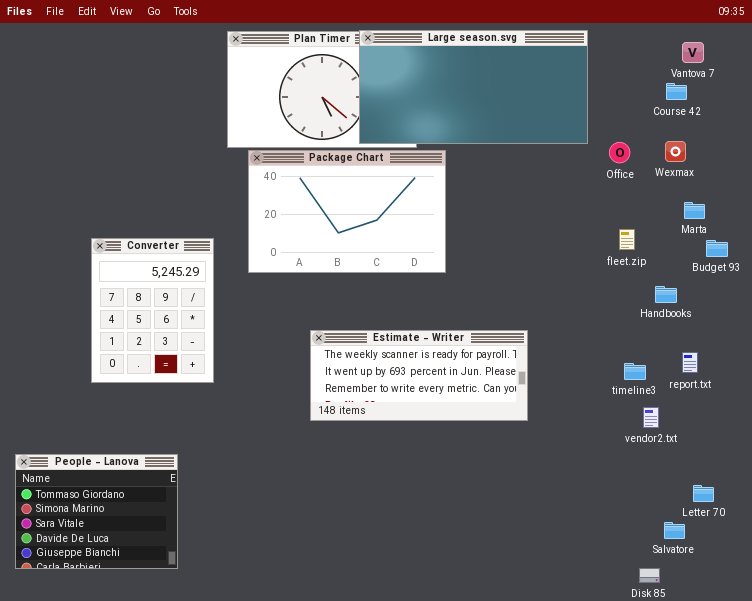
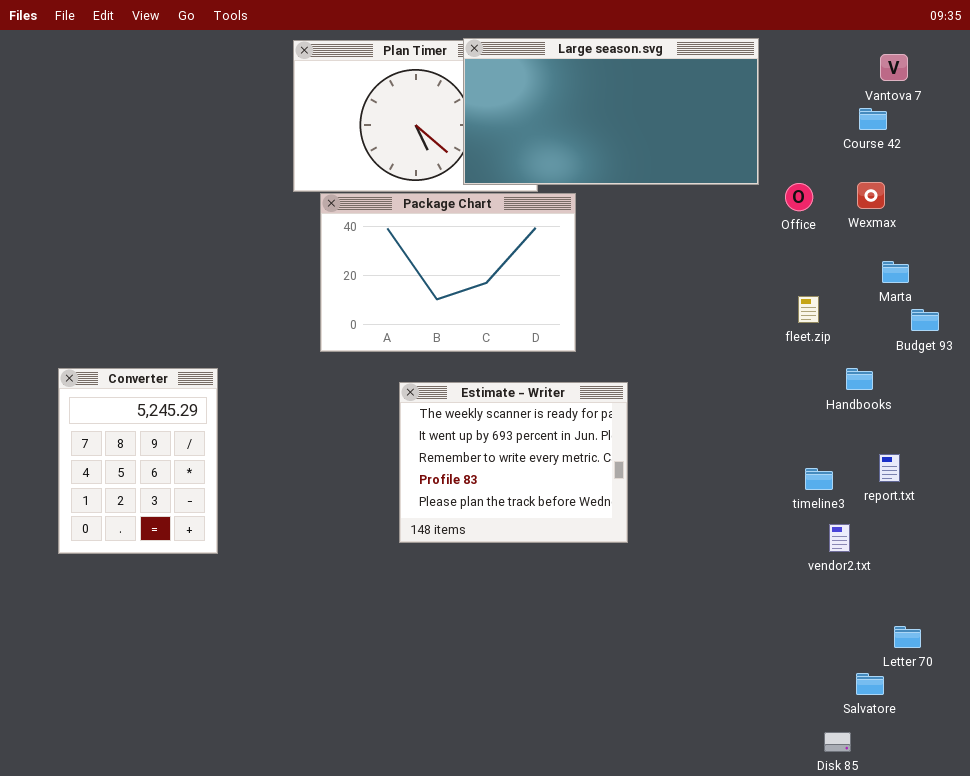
Converter: [91,238,214,383] -> [58,368,218,554], moved
Estimate - Writer: [310,330,528,421] -> [399,382,628,543], resized
People - Lanova: [15,454,178,569] -> none, closed

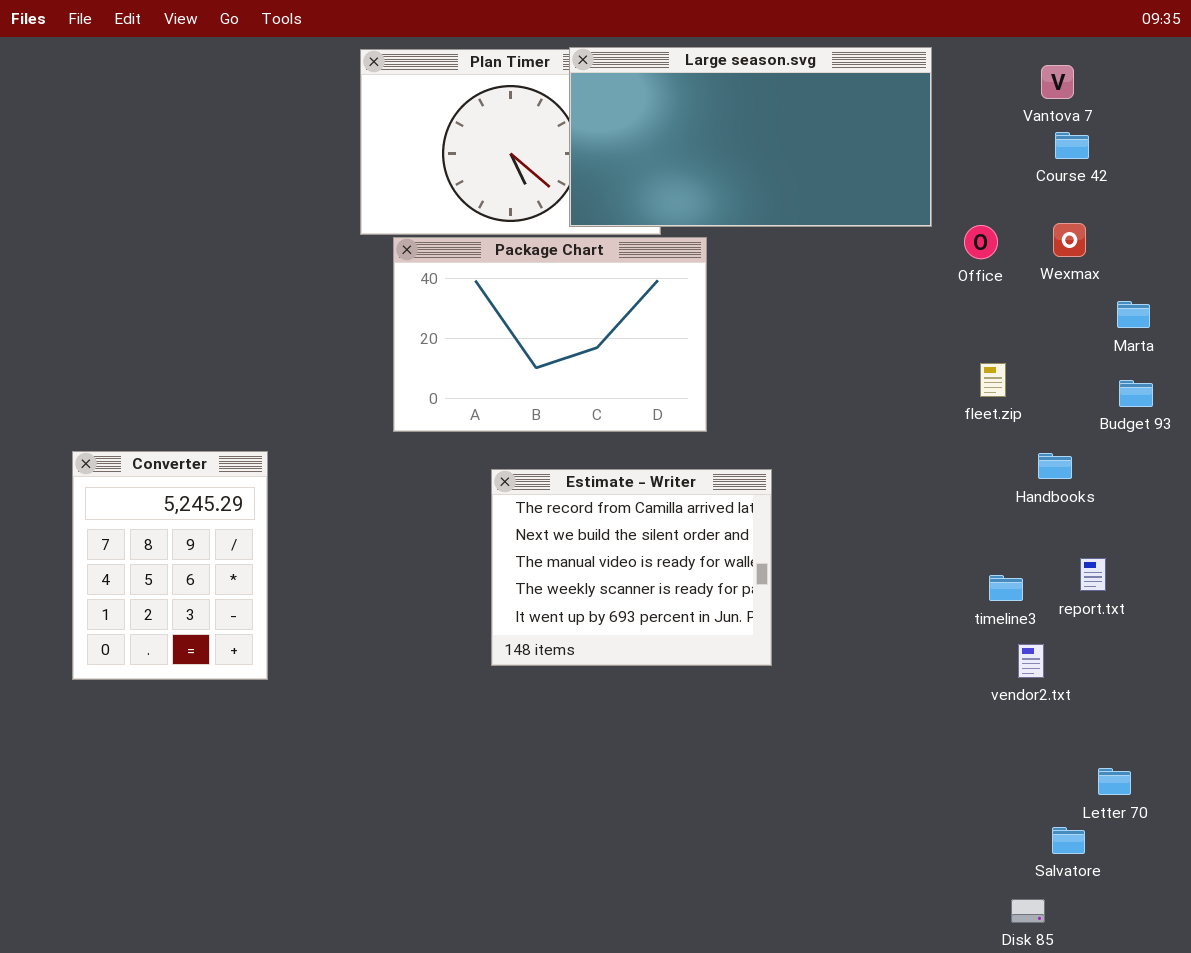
Vantova 7: [880,54,908,81] -> [1041,65,1074,99], moved
Marta: [882,261,909,283] -> [1117,301,1150,328], moved
Estimate - Writer: [399,382,628,543] -> [491,469,772,666], scrolled up 3 rows

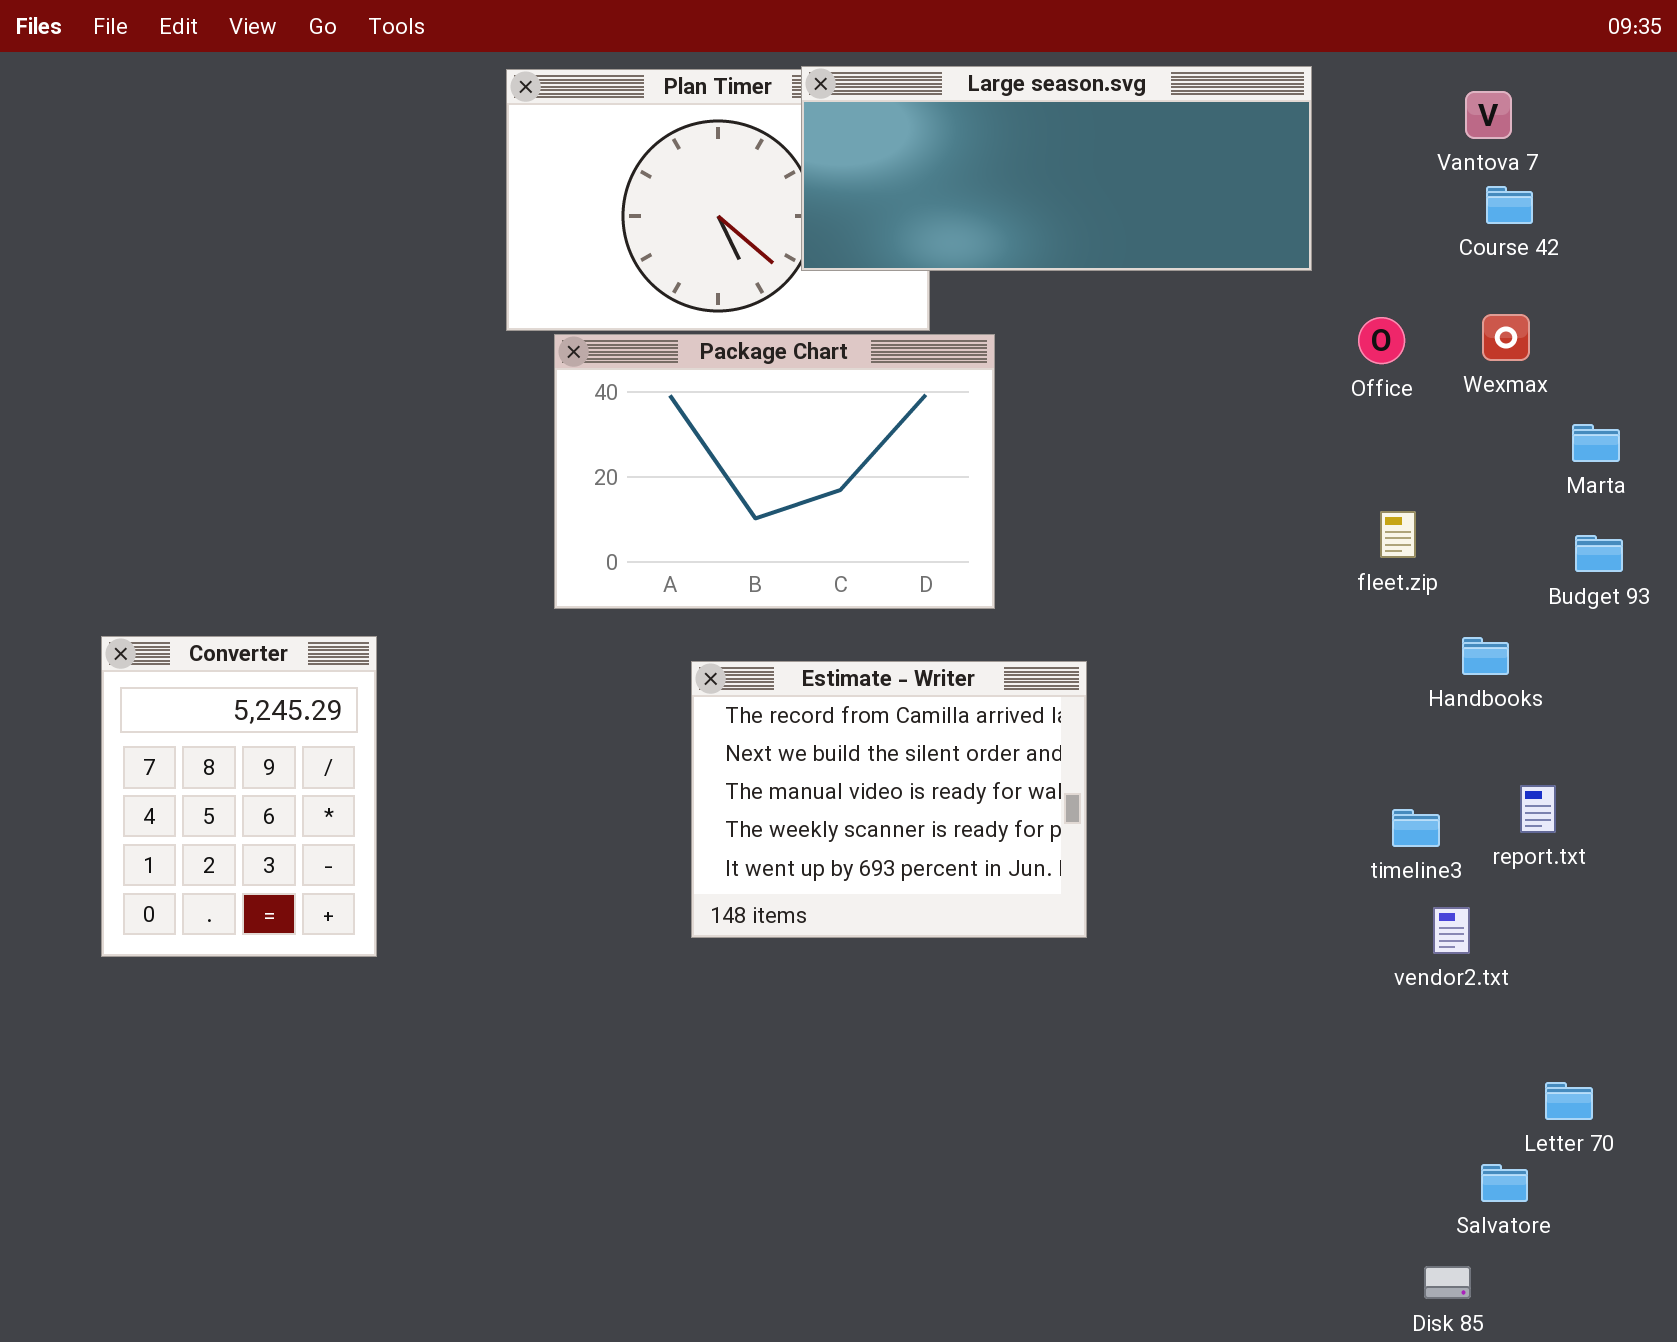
Large season.svg: [569,47,932,227] -> [801,66,1312,271], resized

